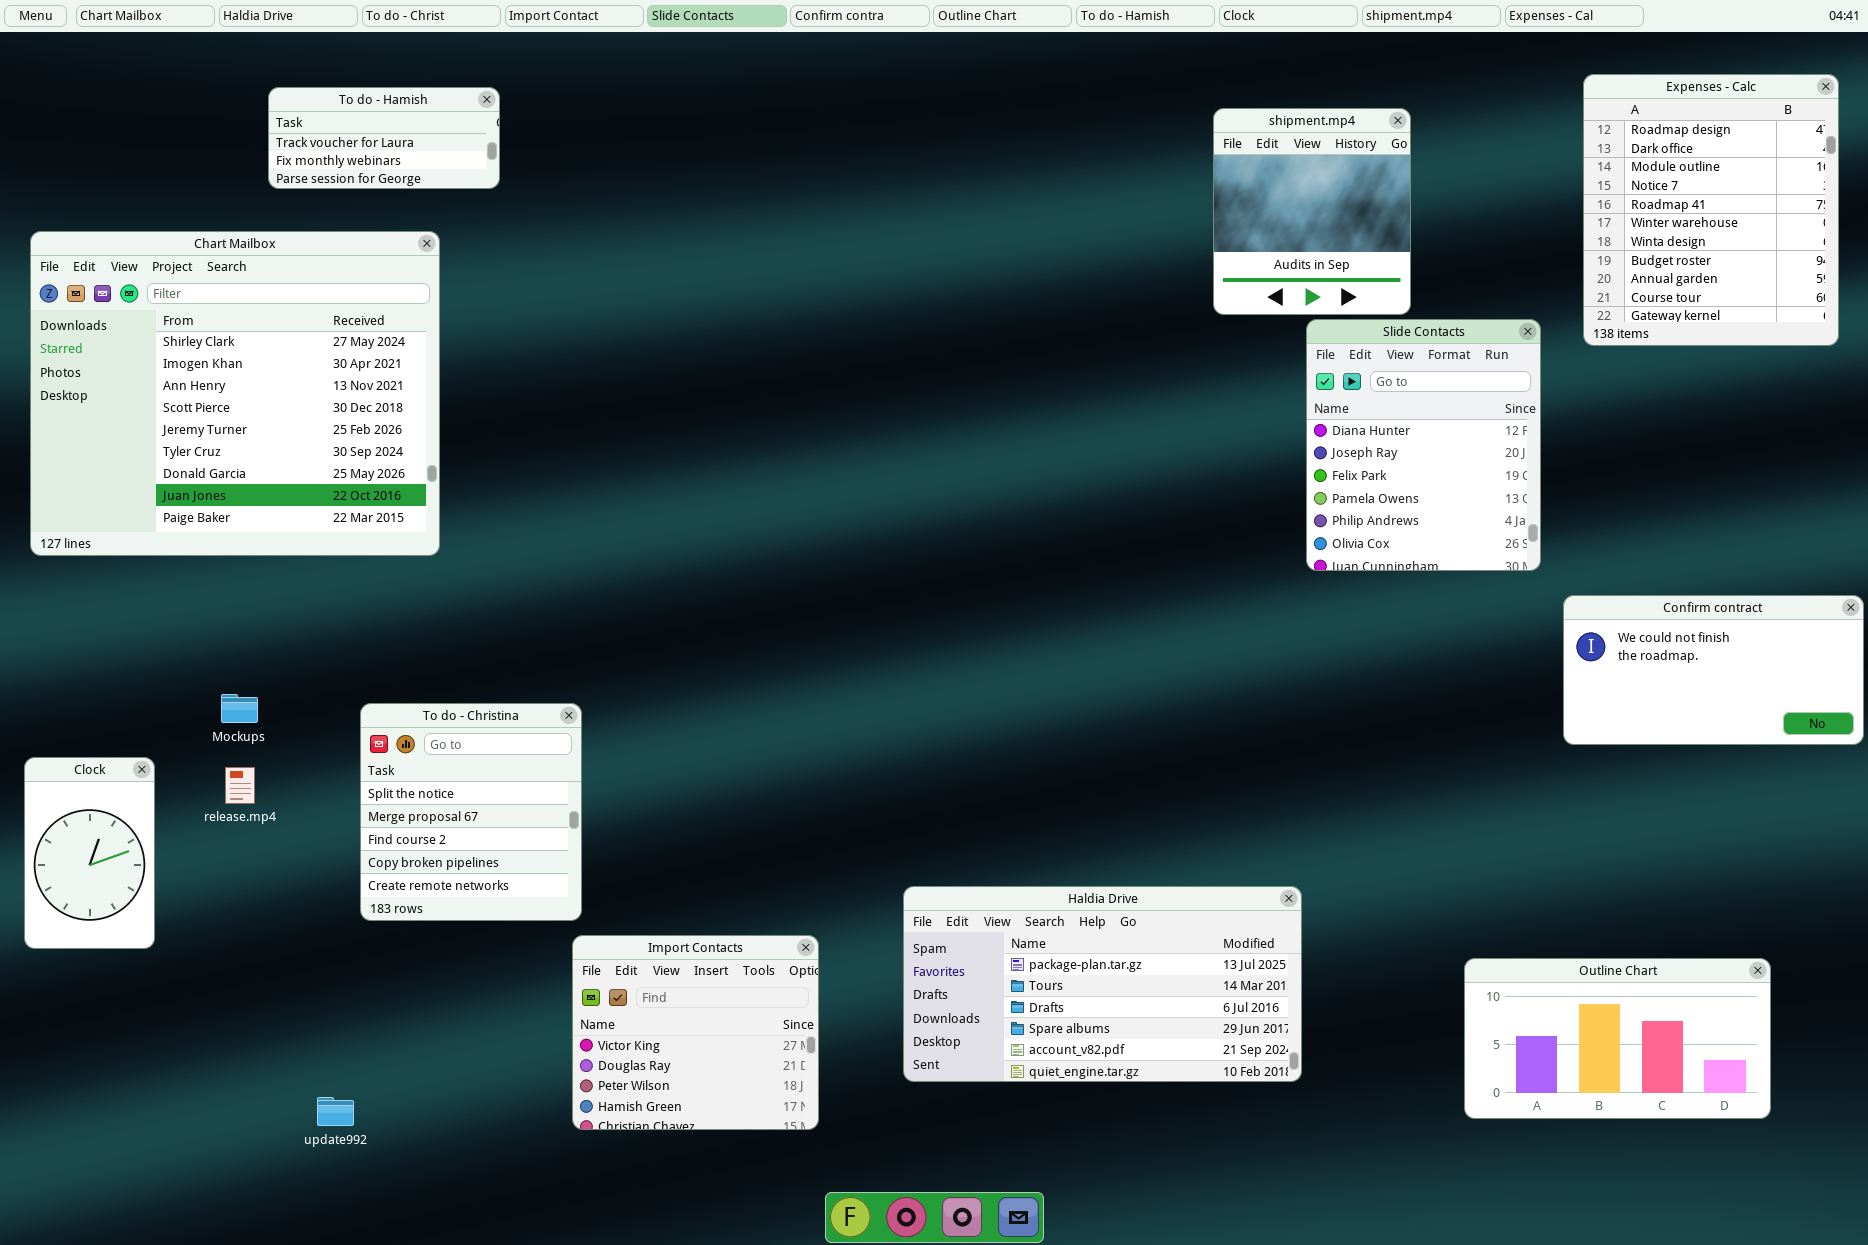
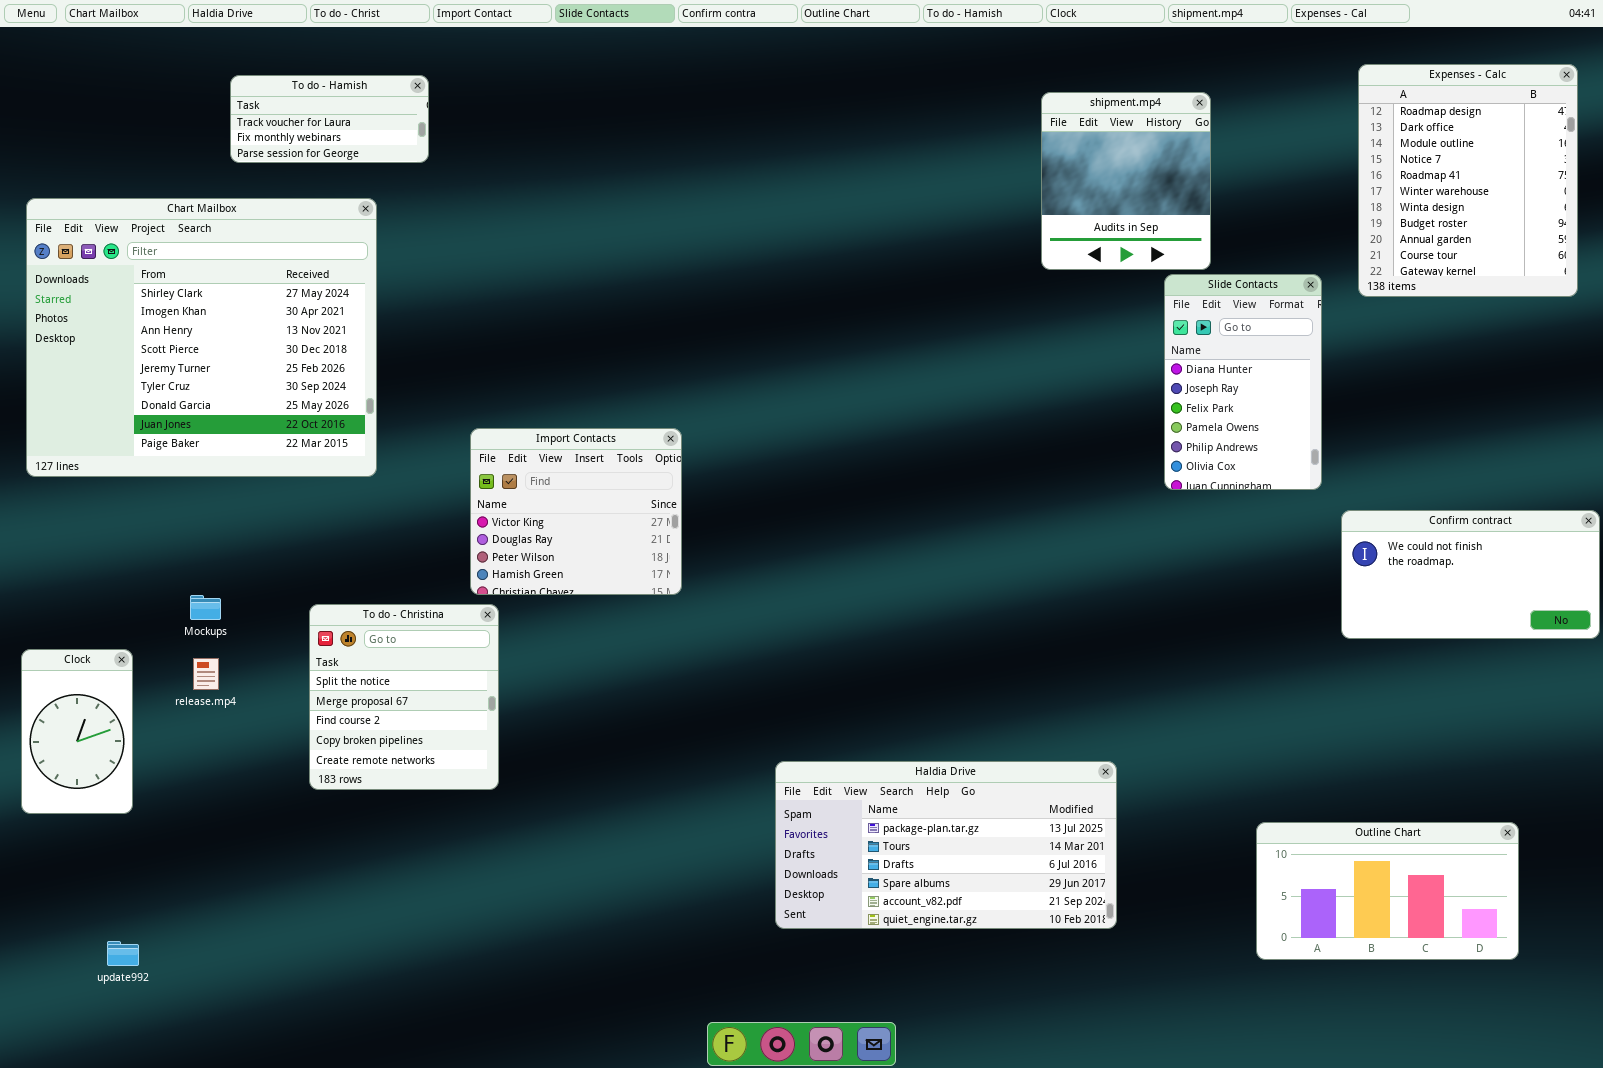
Slide Contacts: [1306,319,1541,571] -> [1164,274,1322,490], resized
Import Contacts: [572,935,819,1130] -> [470,428,682,595], moved
update992: [317,1097,354,1126] -> [107,941,139,966], moved

